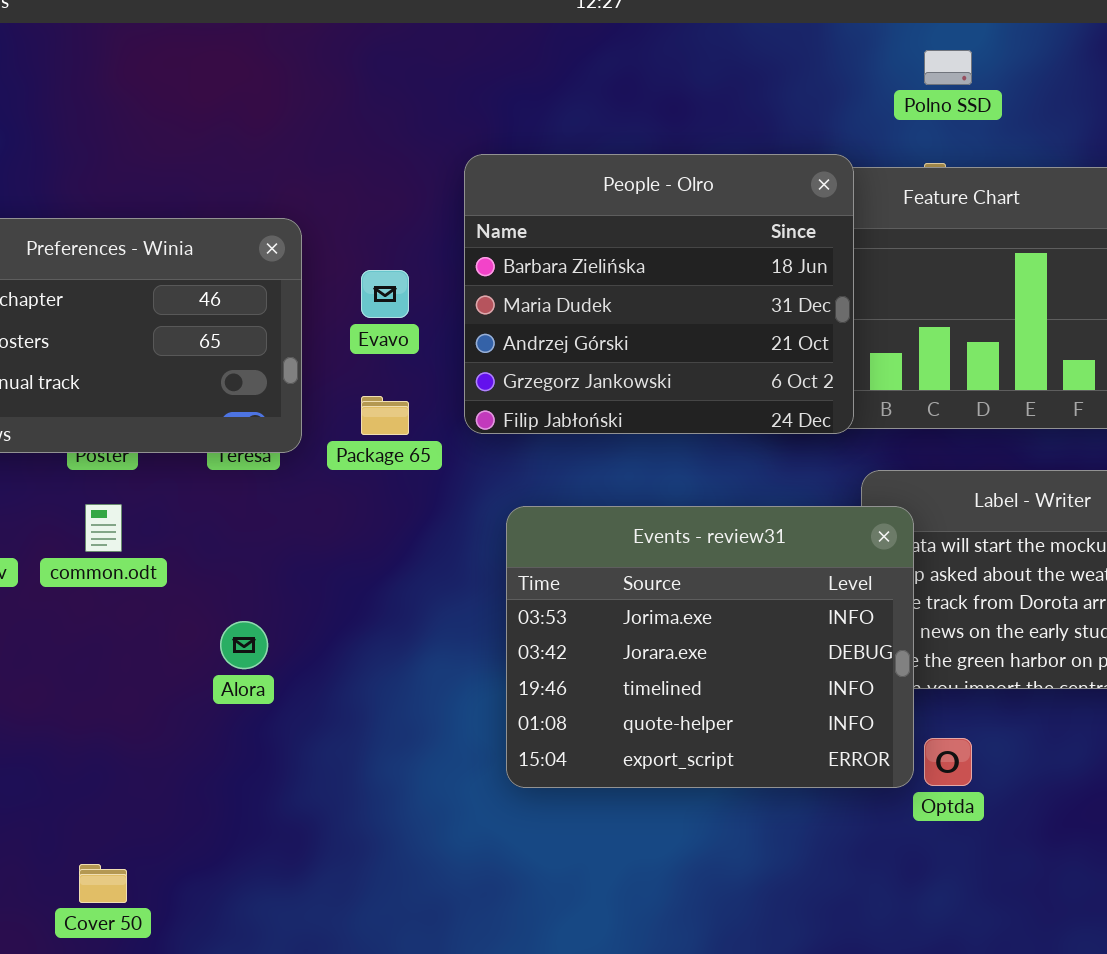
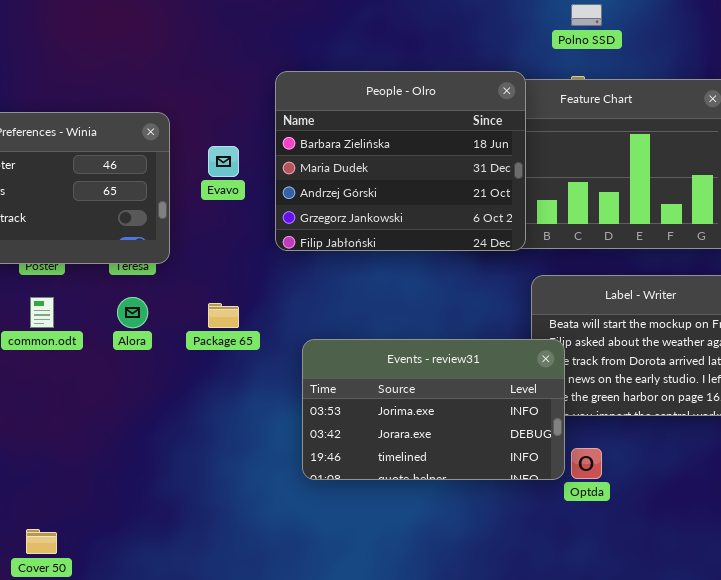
Package 65: [361,396,409,435] -> [208,303,239,328], moved
Events - review31: [506,506,914,788] -> [302,339,565,480], resized
Alora: [220,621,268,669] -> [117,297,148,328], moved

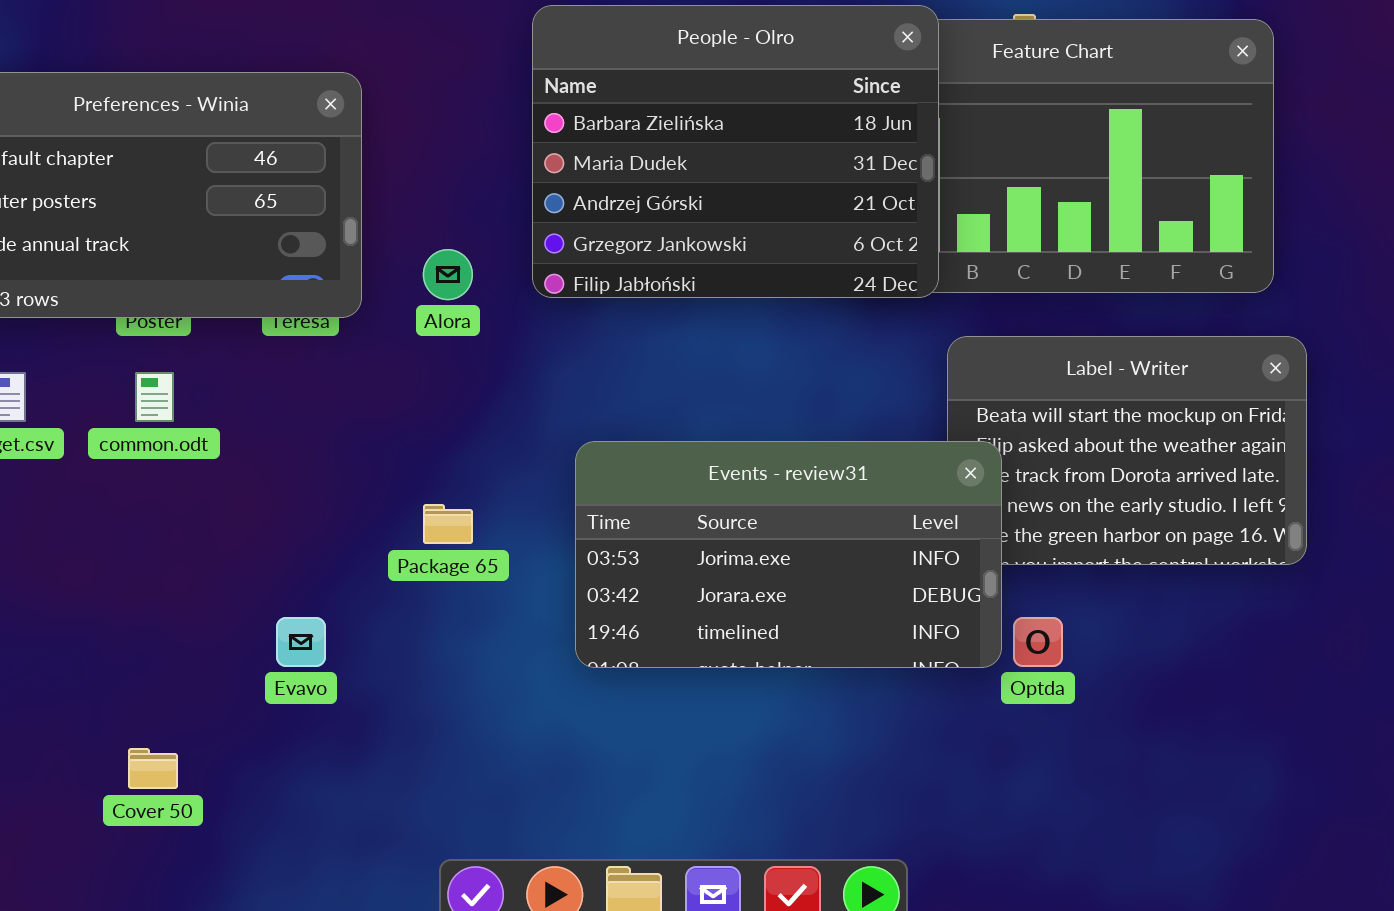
Evavo: [208,146,239,177] -> [276,617,326,667], moved
Alora: [117,297,148,328] -> [423,249,473,300], moved
Package 65: [208,303,239,328] -> [423,504,473,544], moved

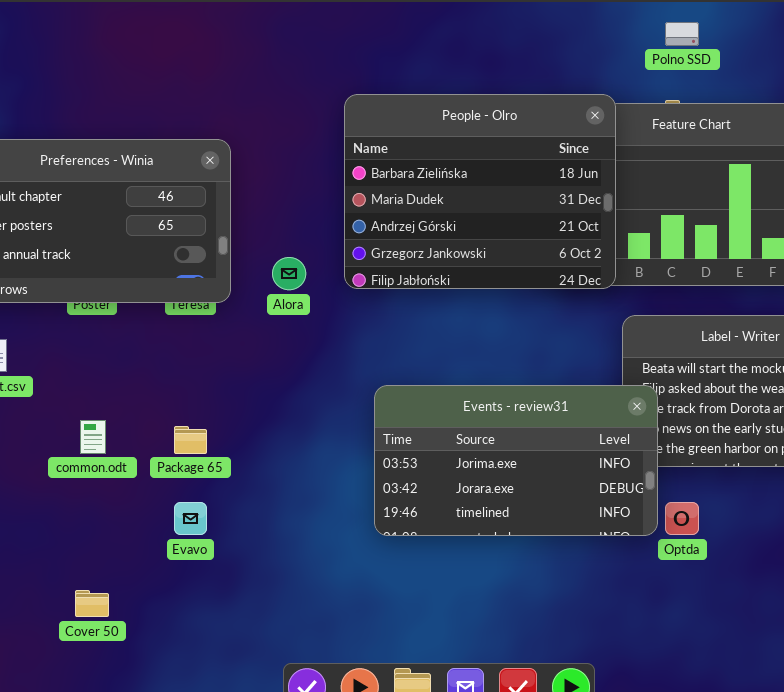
common.odt: [135,372,174,422] -> [80,420,106,454], moved
Package 65: [423,504,473,544] -> [174,426,207,454], moved

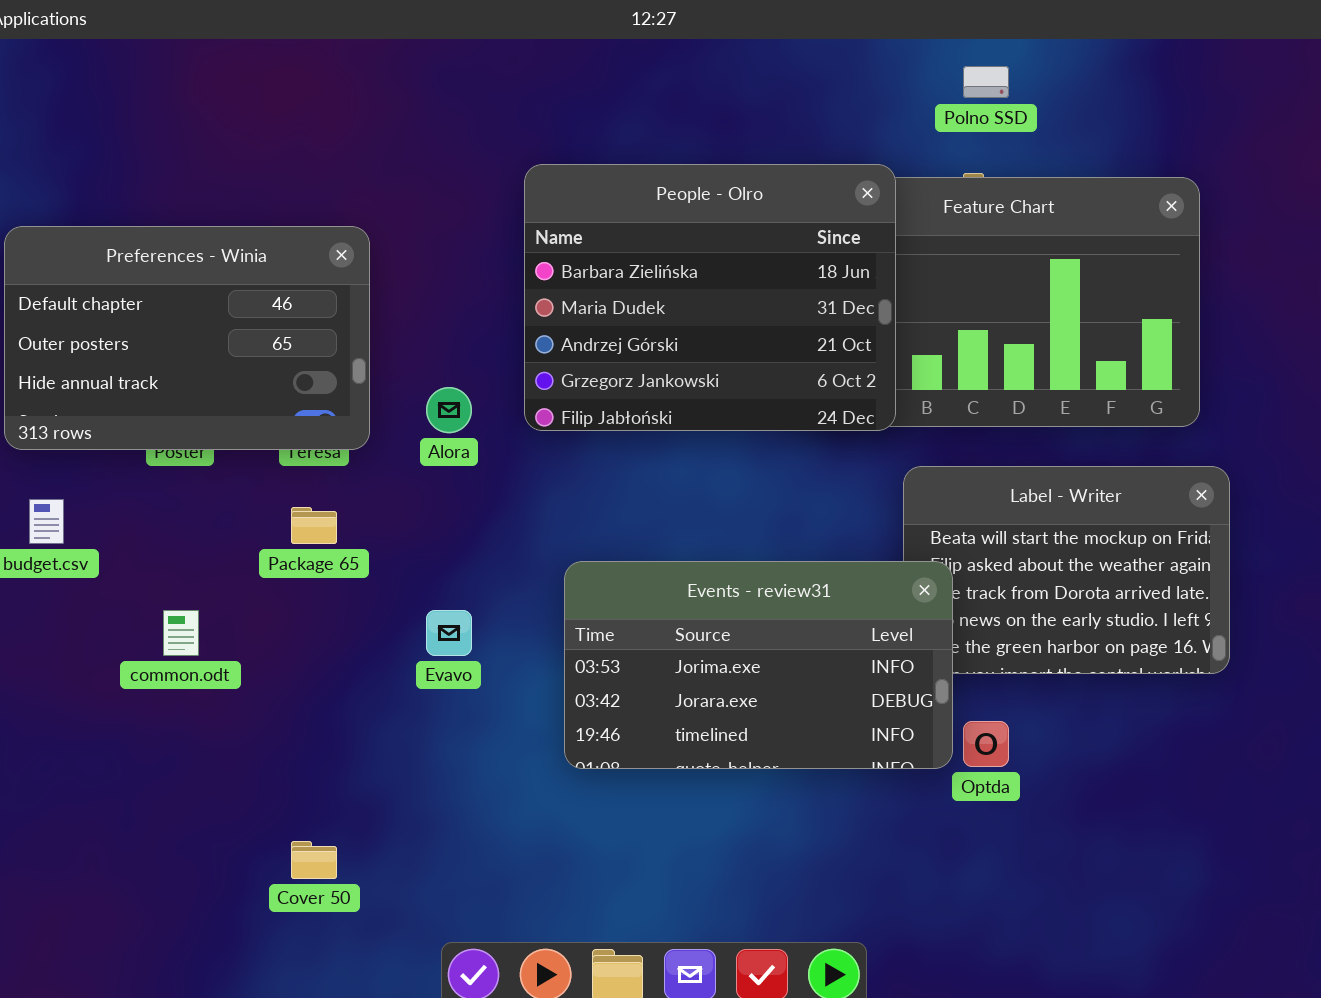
Package 65: [174,426,207,454] -> [291,507,337,544], moved
Evavo: [174,502,207,535] -> [426,610,472,656], moved
Cover 50: [75,590,109,617] -> [291,841,337,879], moved

